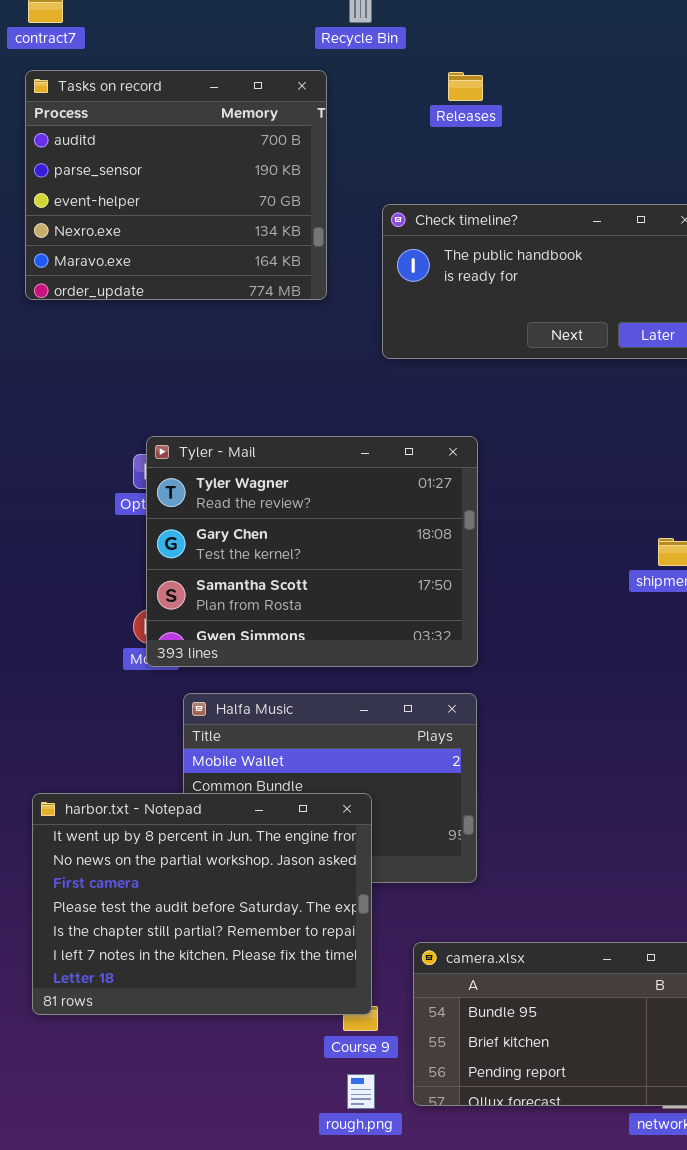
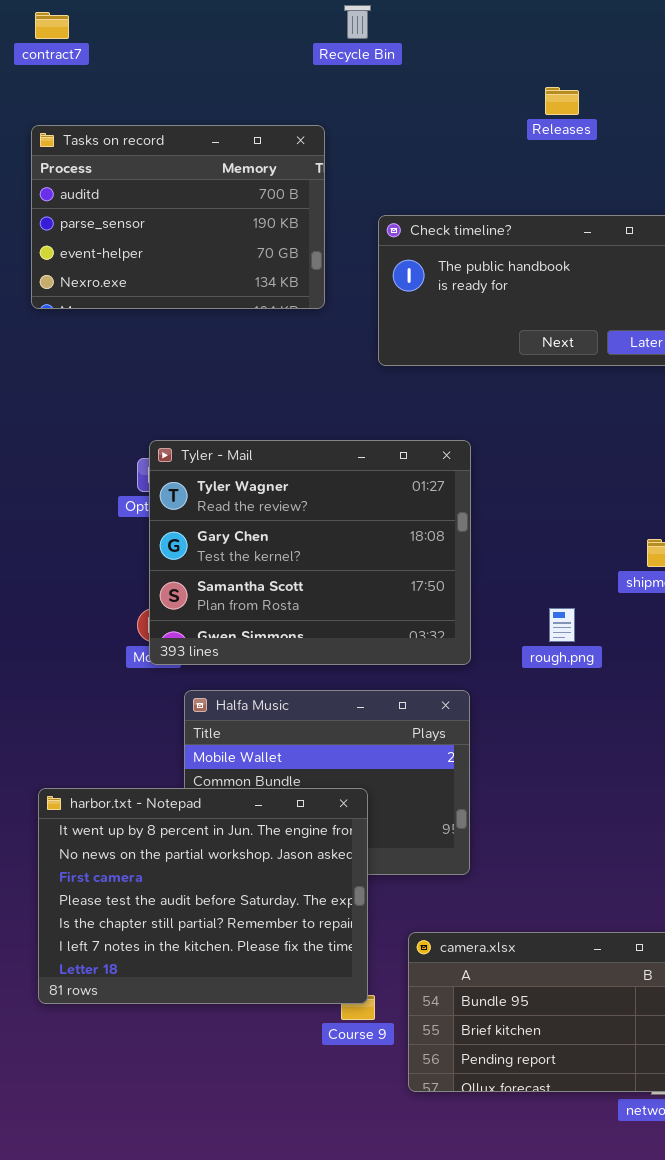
Tasks on record: [25,70,327,300] -> [31,125,325,309], resized
Releases: [448,72,483,101] -> [545,87,579,115], moved
rough.png: [347,1074,375,1109] -> [549,608,575,642], moved

